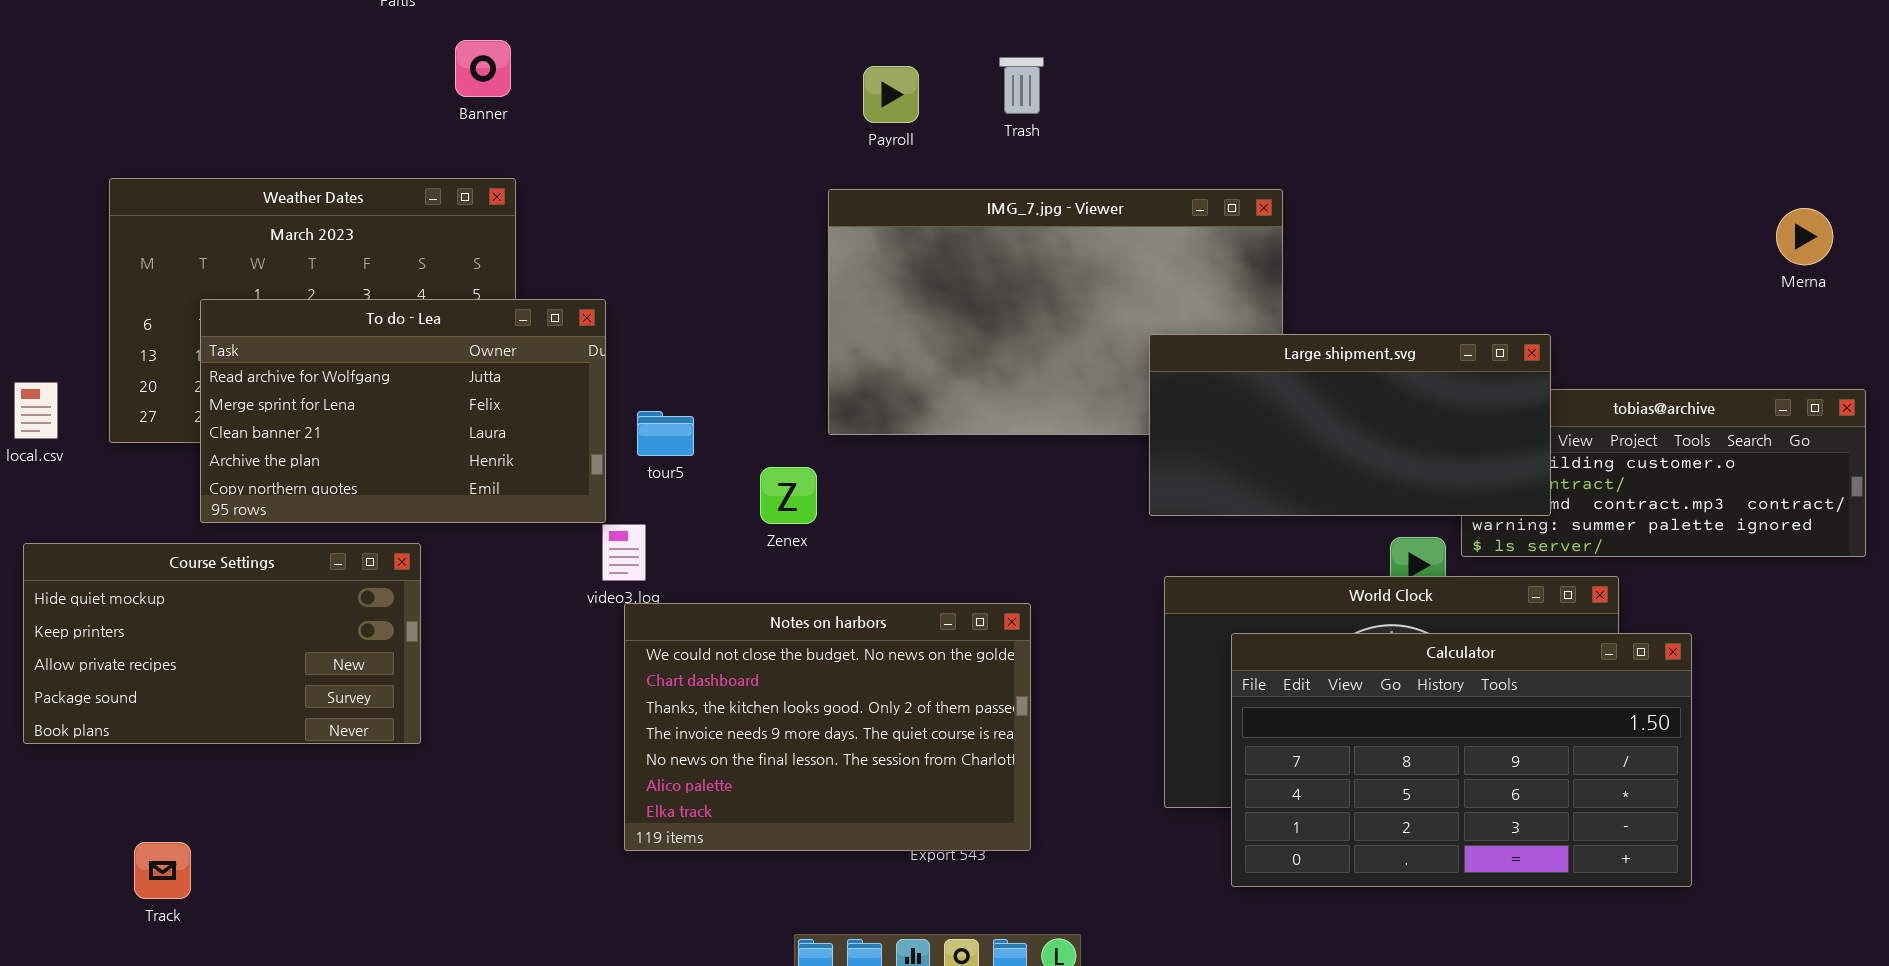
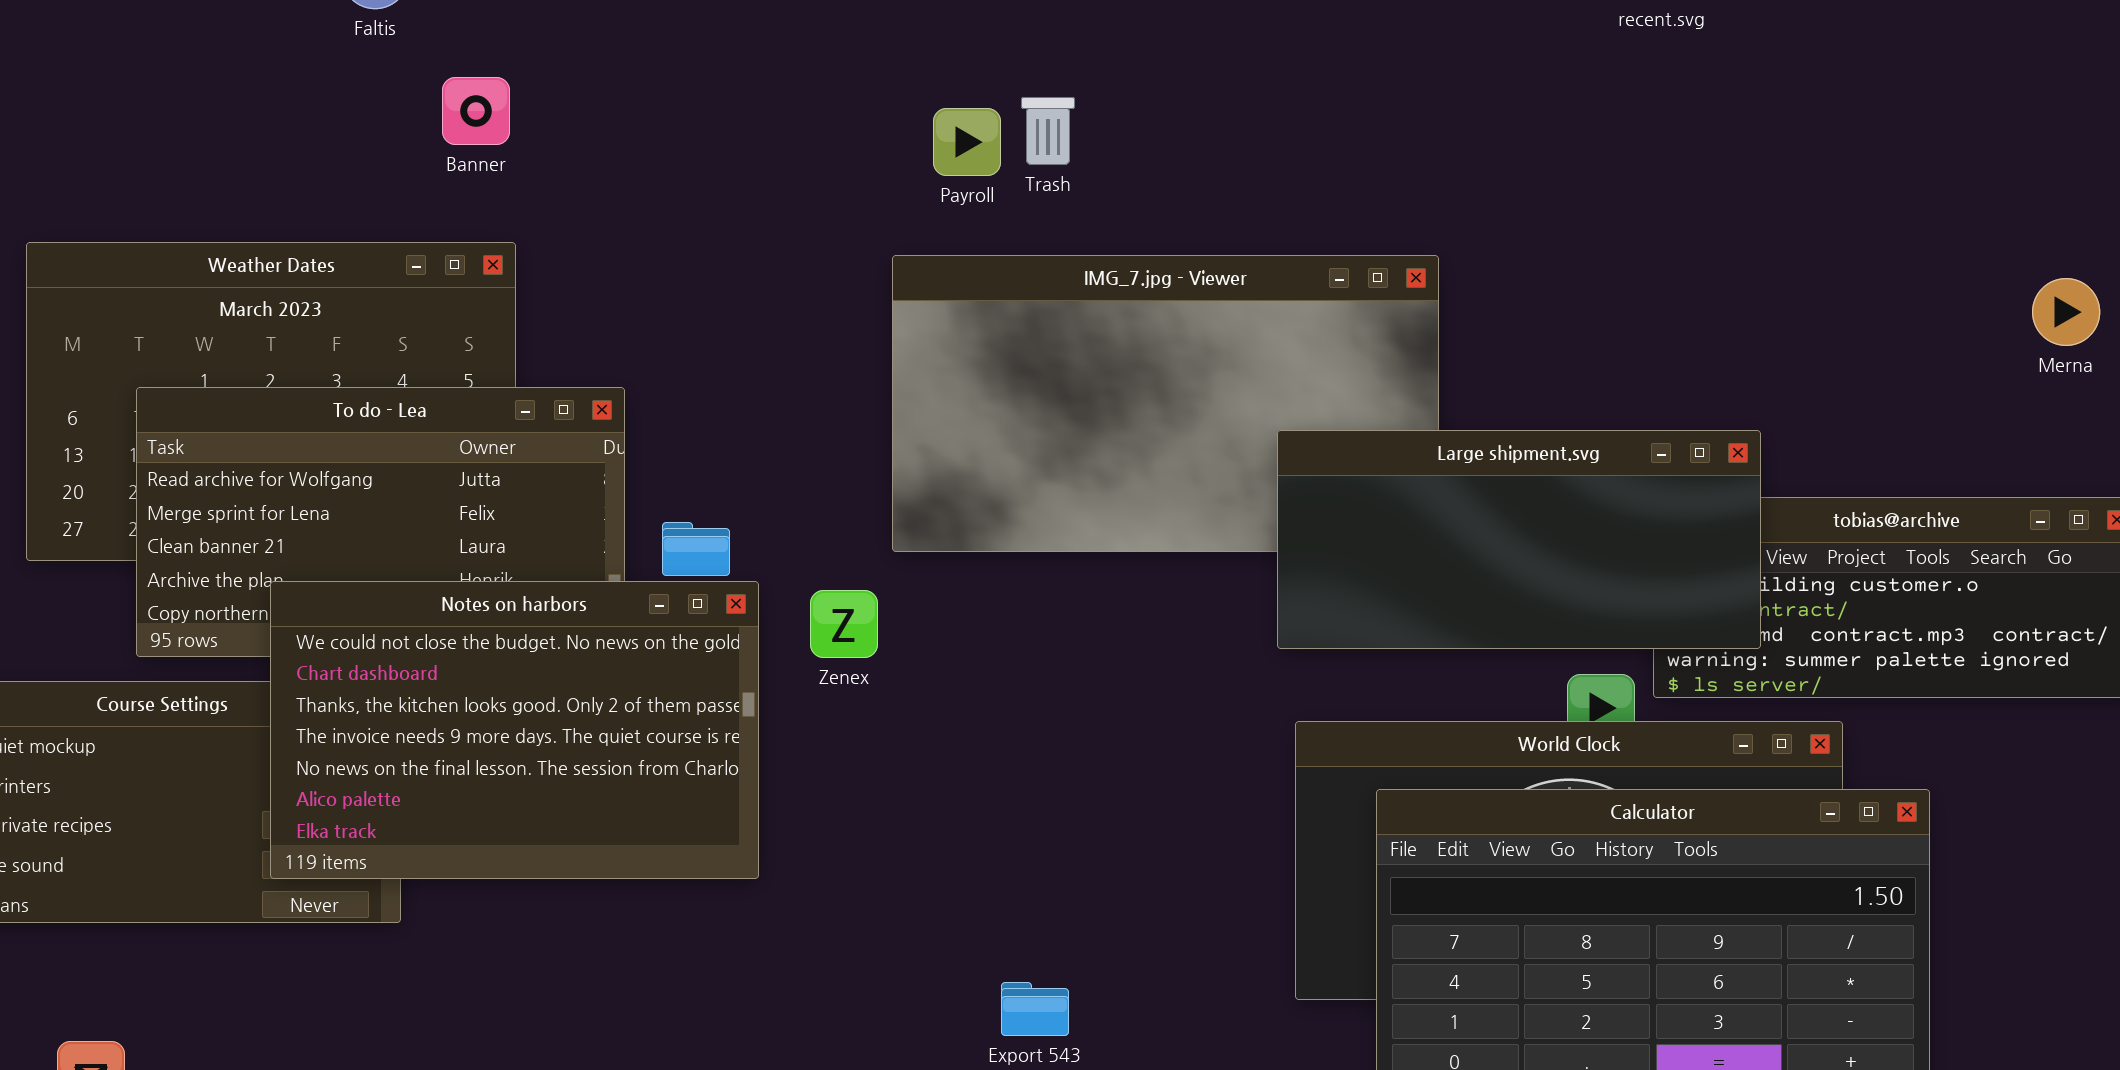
Trash: [999,57,1044,114] -> [1021,97,1075,165], moved
Notes on harbors: [624,603,1031,851] -> [270,581,759,879], moved

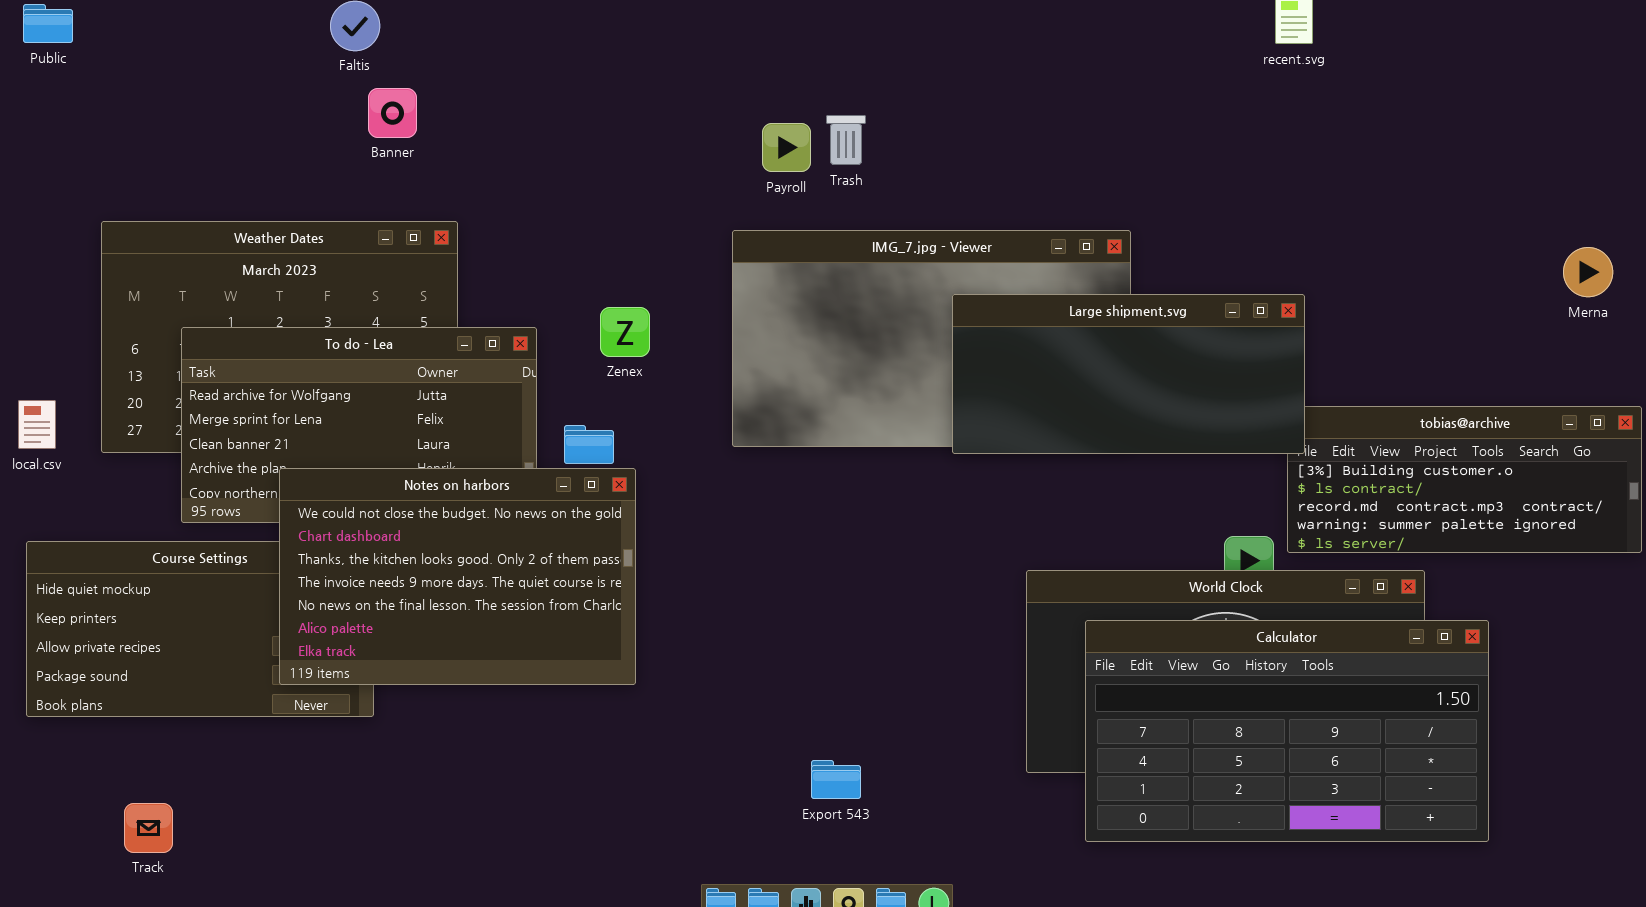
Banner: [442,77,510,145] -> [368,88,417,138], moved
Large shipment.svg: [1277,430,1761,649] -> [952,294,1305,454], moved
Zenex: [810,590,878,658] -> [600,307,650,357], moved

